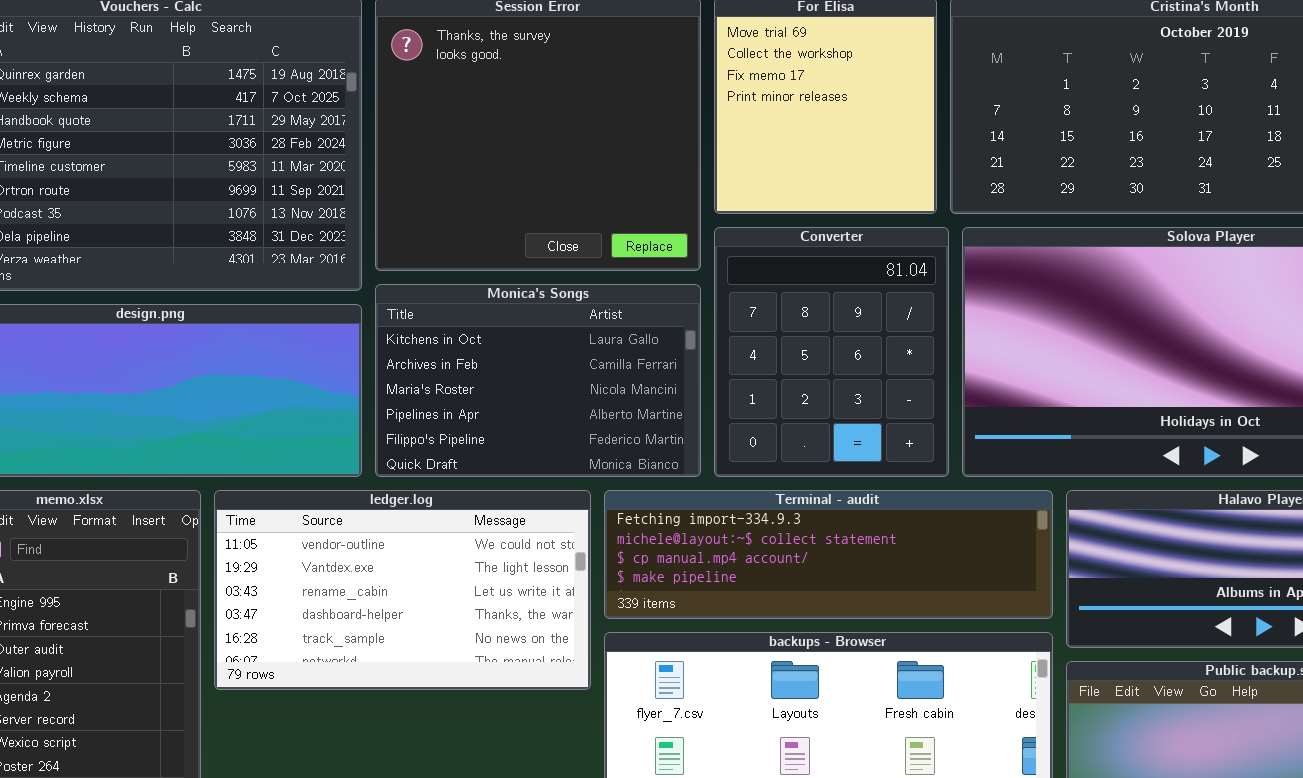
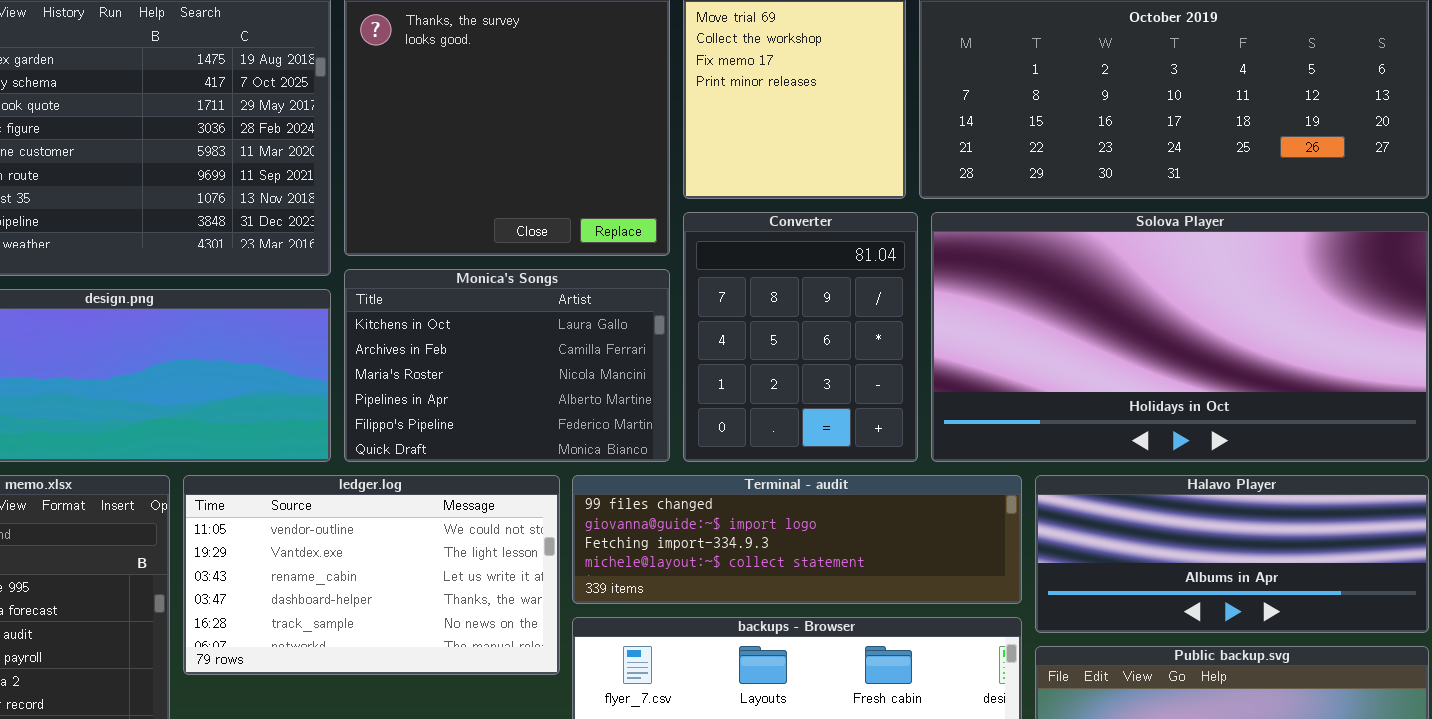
Terminal - audit: [604,490,1053,619] -> [572,475,1022,604], scrolled up 2 rows

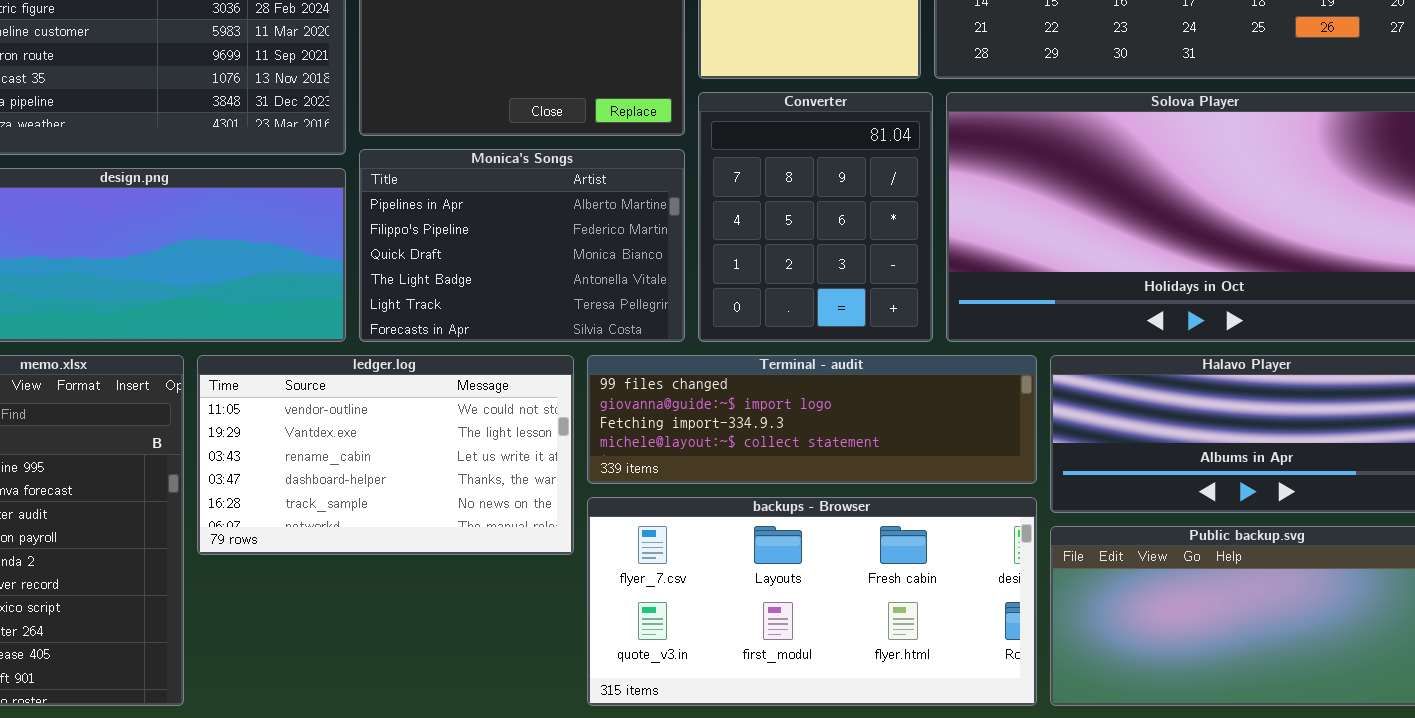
Monica's Songs: [344,269,670,462] -> [359,149,685,342], scrolled down 3 rows

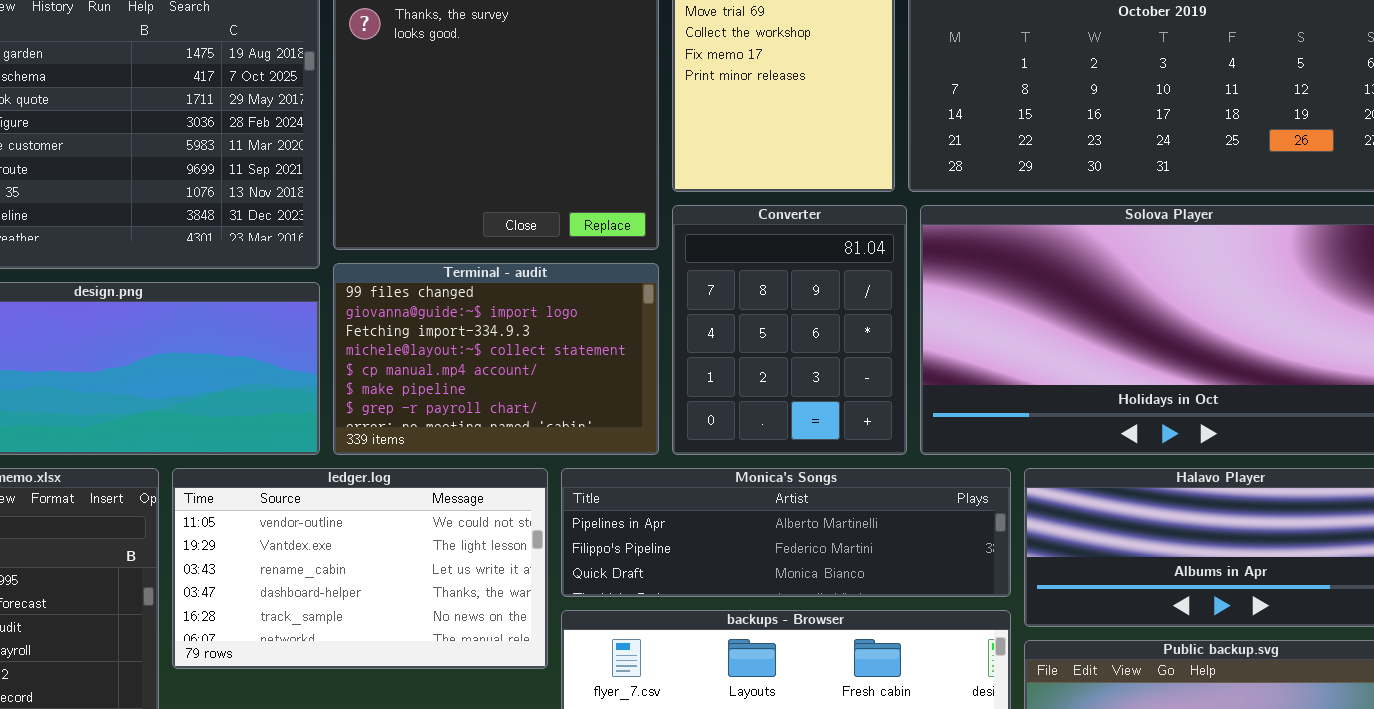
Monica's Songs: [359,149,685,342] -> [561,468,1011,597], moved, resized
Terminal - audit: [587,355,1037,484] -> [333,263,659,455], moved, resized

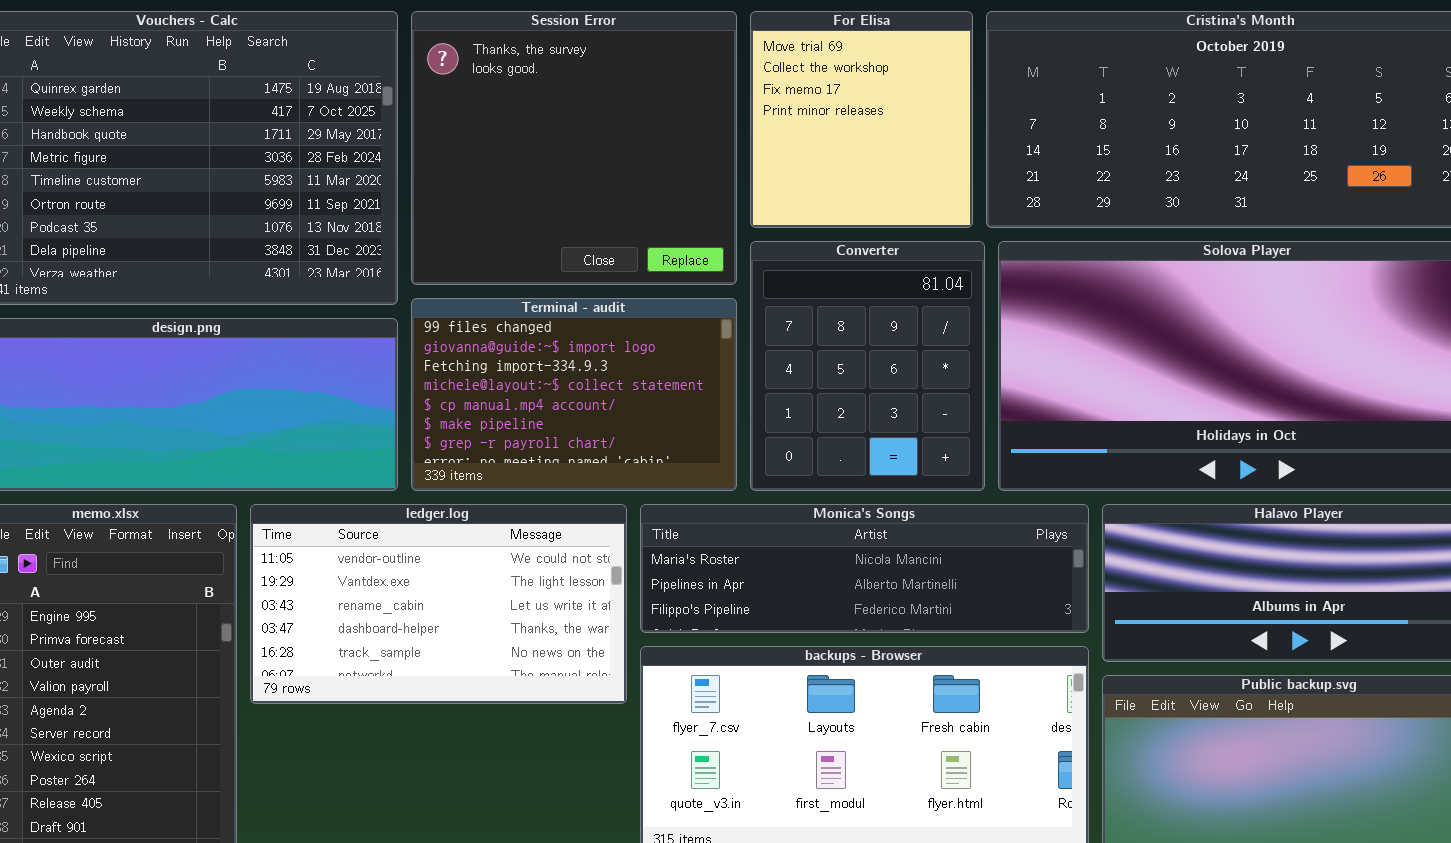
Monica's Songs: [561,468,1011,597] -> [640,504,1089,633], scrolled up 1 row

